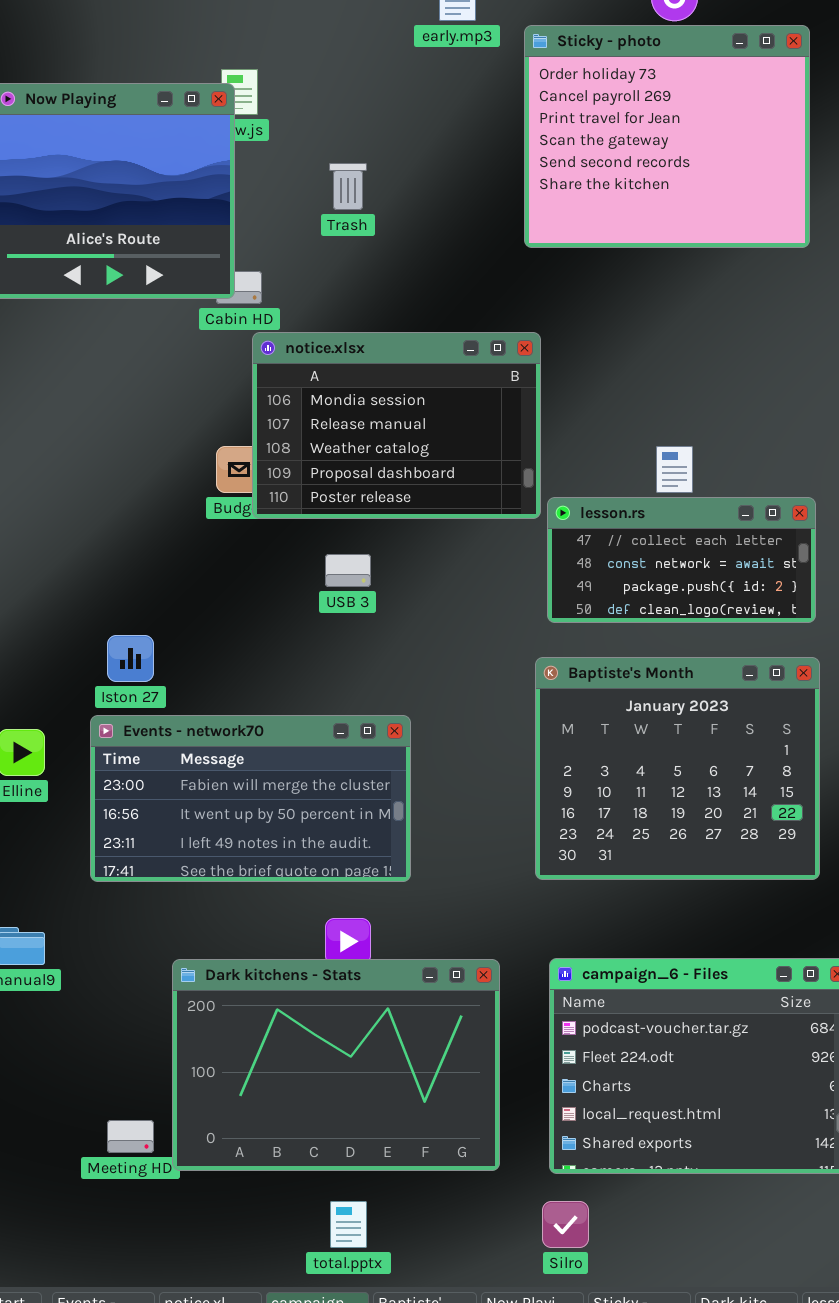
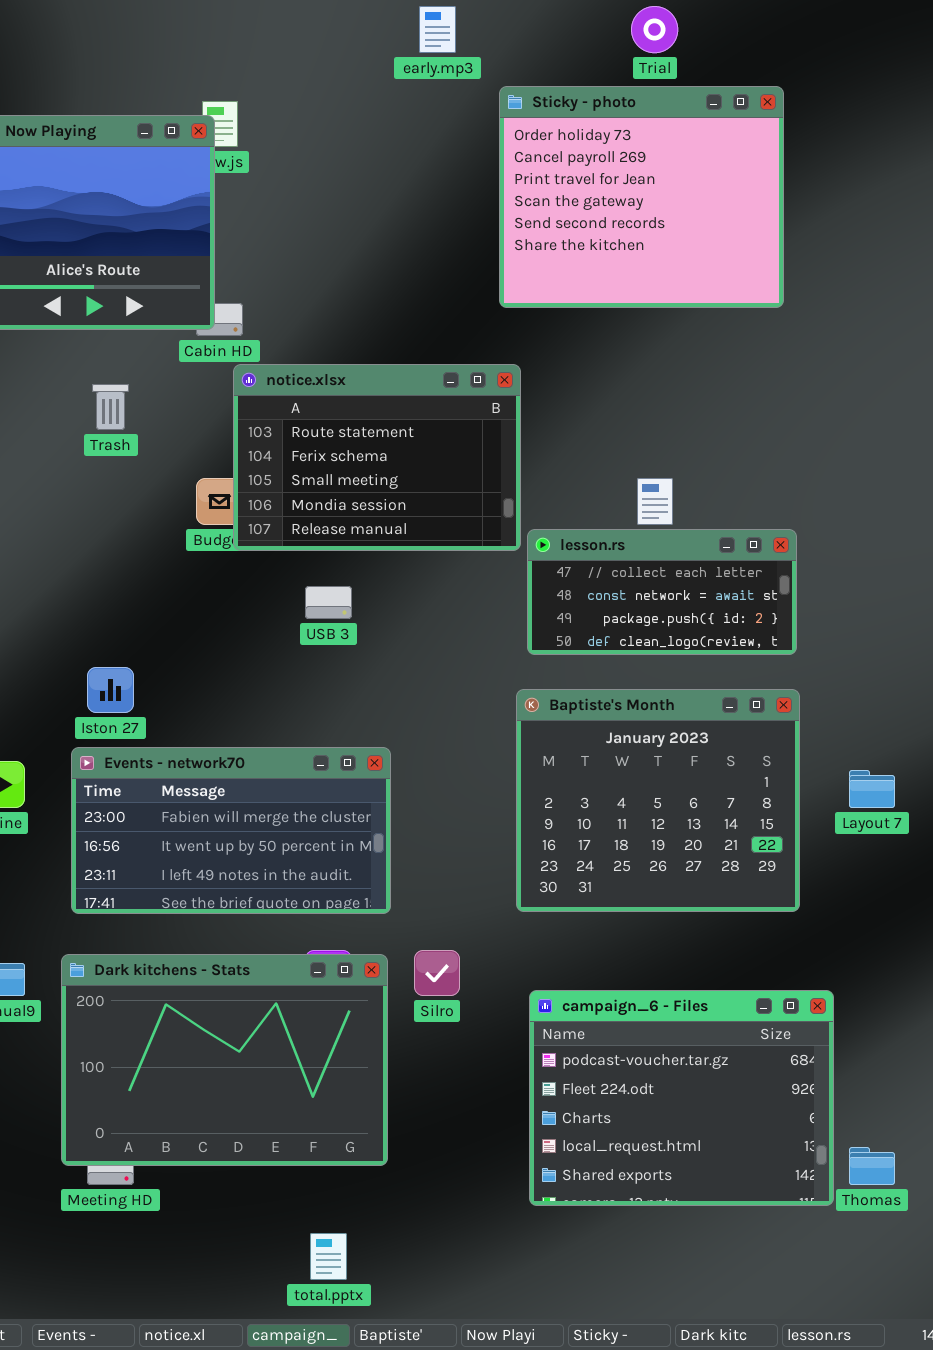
Sticky - photo: [524,25,810,248] -> [499,86,784,308], moved
Trash: [329,163,367,210] -> [92,384,129,430], moved
notice.xlsx: [252,332,541,519] -> [233,364,521,551], scrolled up 3 rows
Dark kitchens - Stats: [172,959,500,1171] -> [61,954,388,1166], moved
Silro: [542,1201,589,1248] -> [414,950,460,996], moved

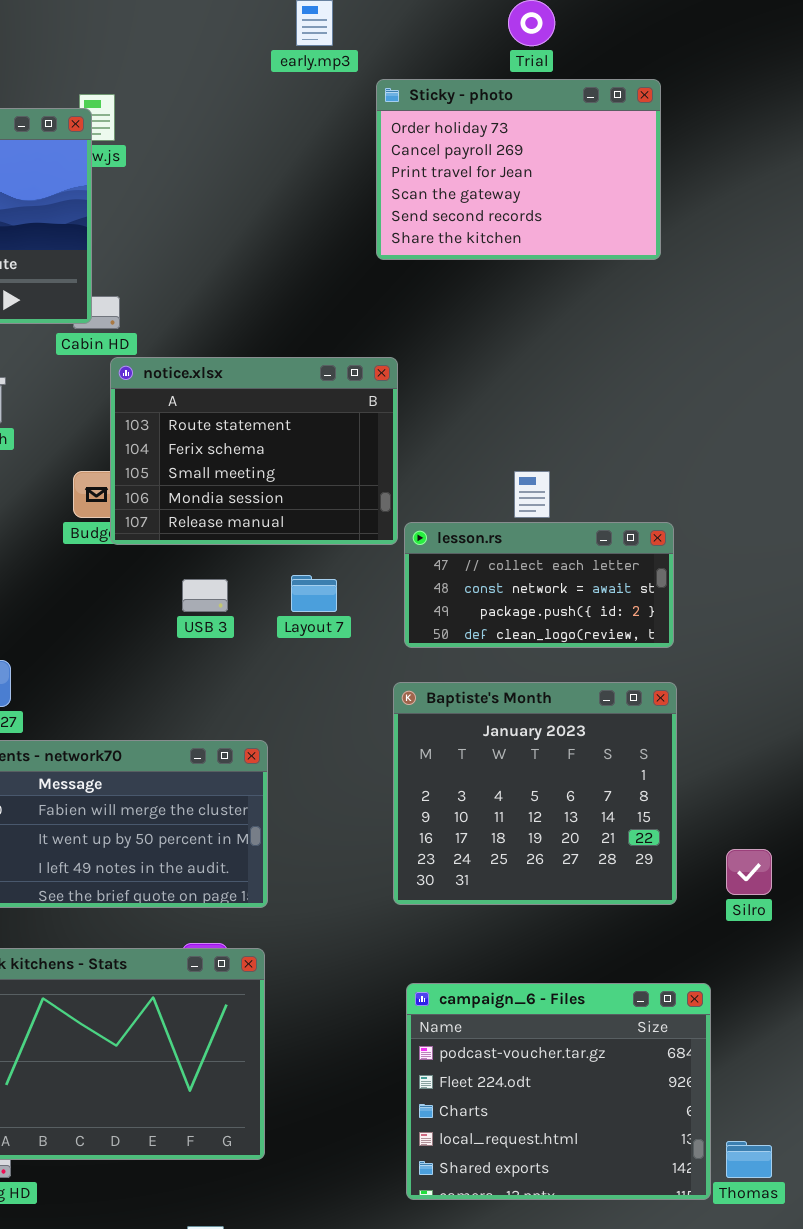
Sticky - photo: [499,86,784,308] -> [376,79,661,260], resized
Layout 7: [849,770,895,808] -> [291,575,337,612], moved
Silro: [414,950,460,996] -> [726,849,772,895], moved

